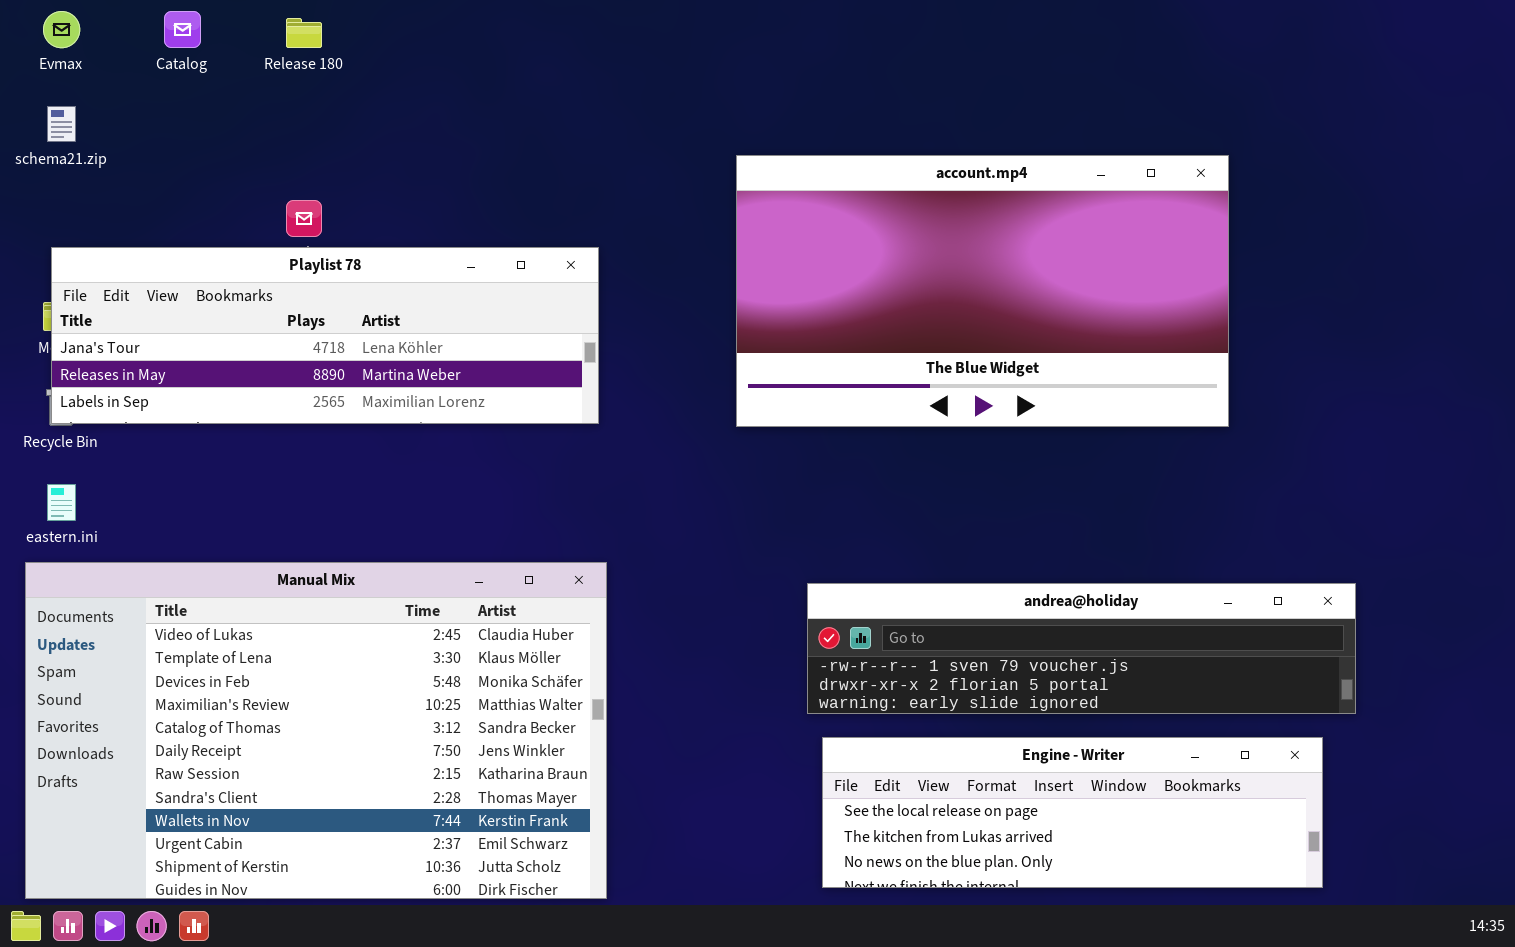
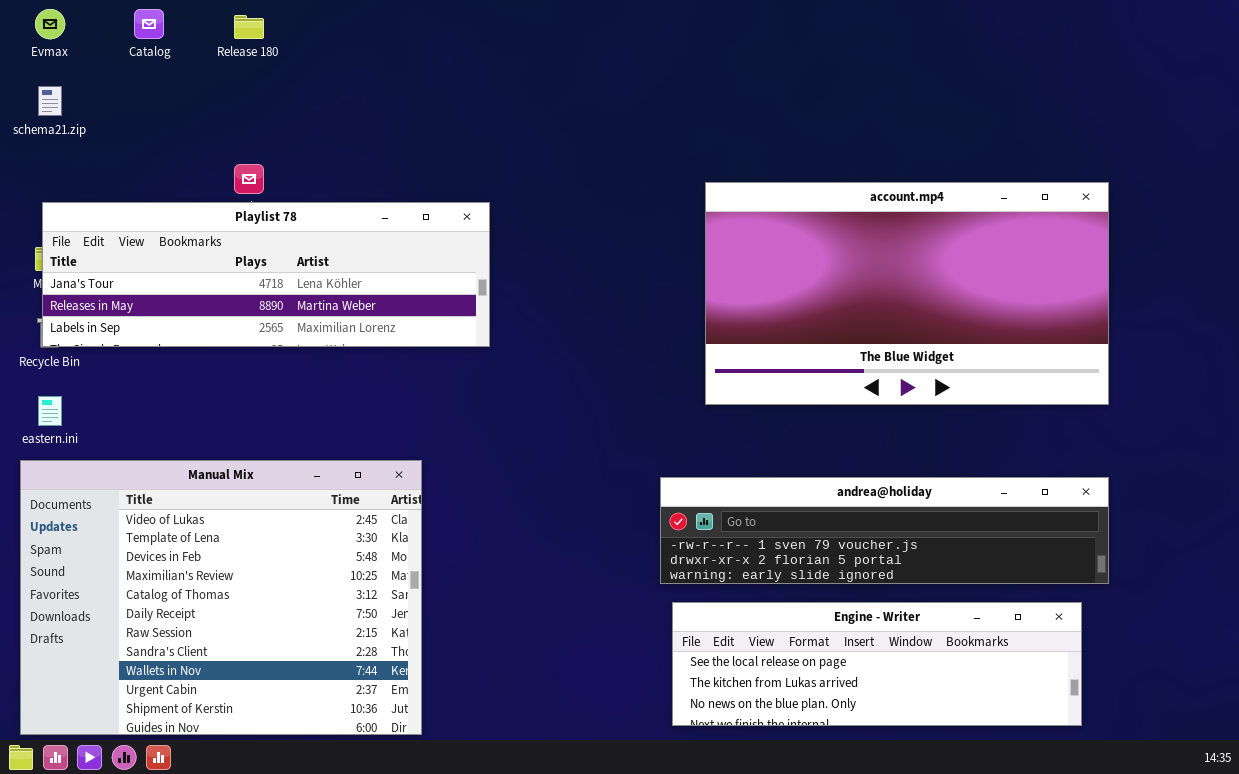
account.mp4: [736,155,1229,427] -> [705,182,1109,405], moved
Manual Mix: [25,562,607,899] -> [20,460,422,735], resized

